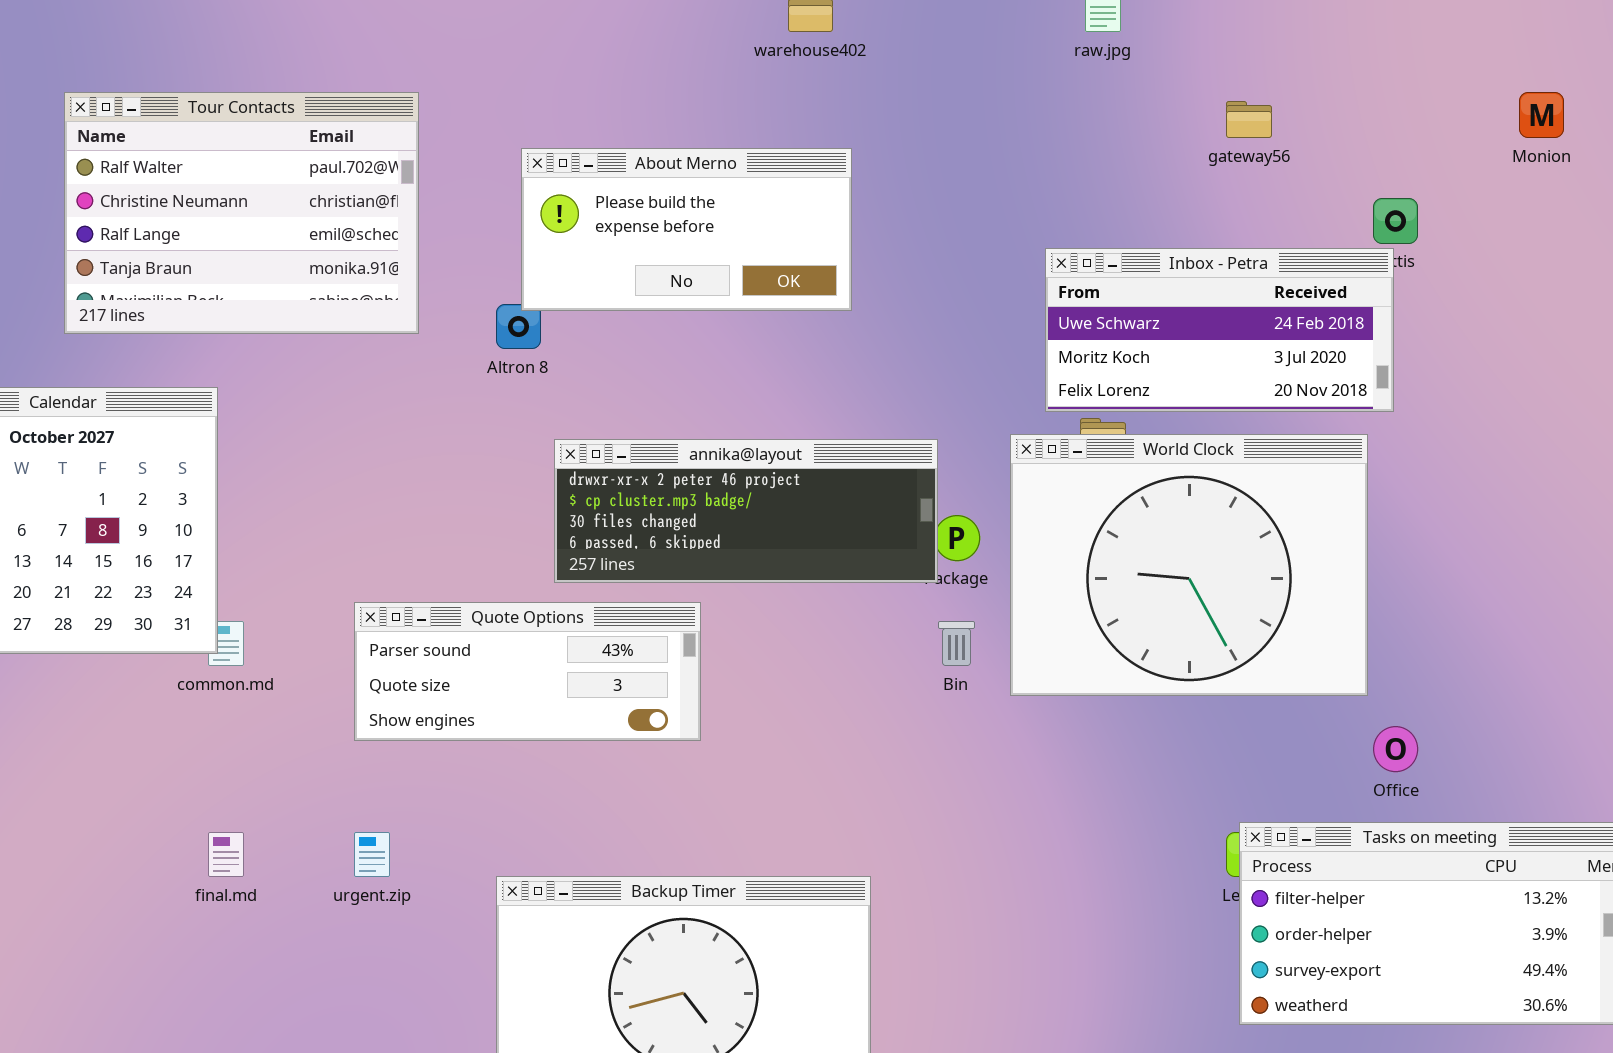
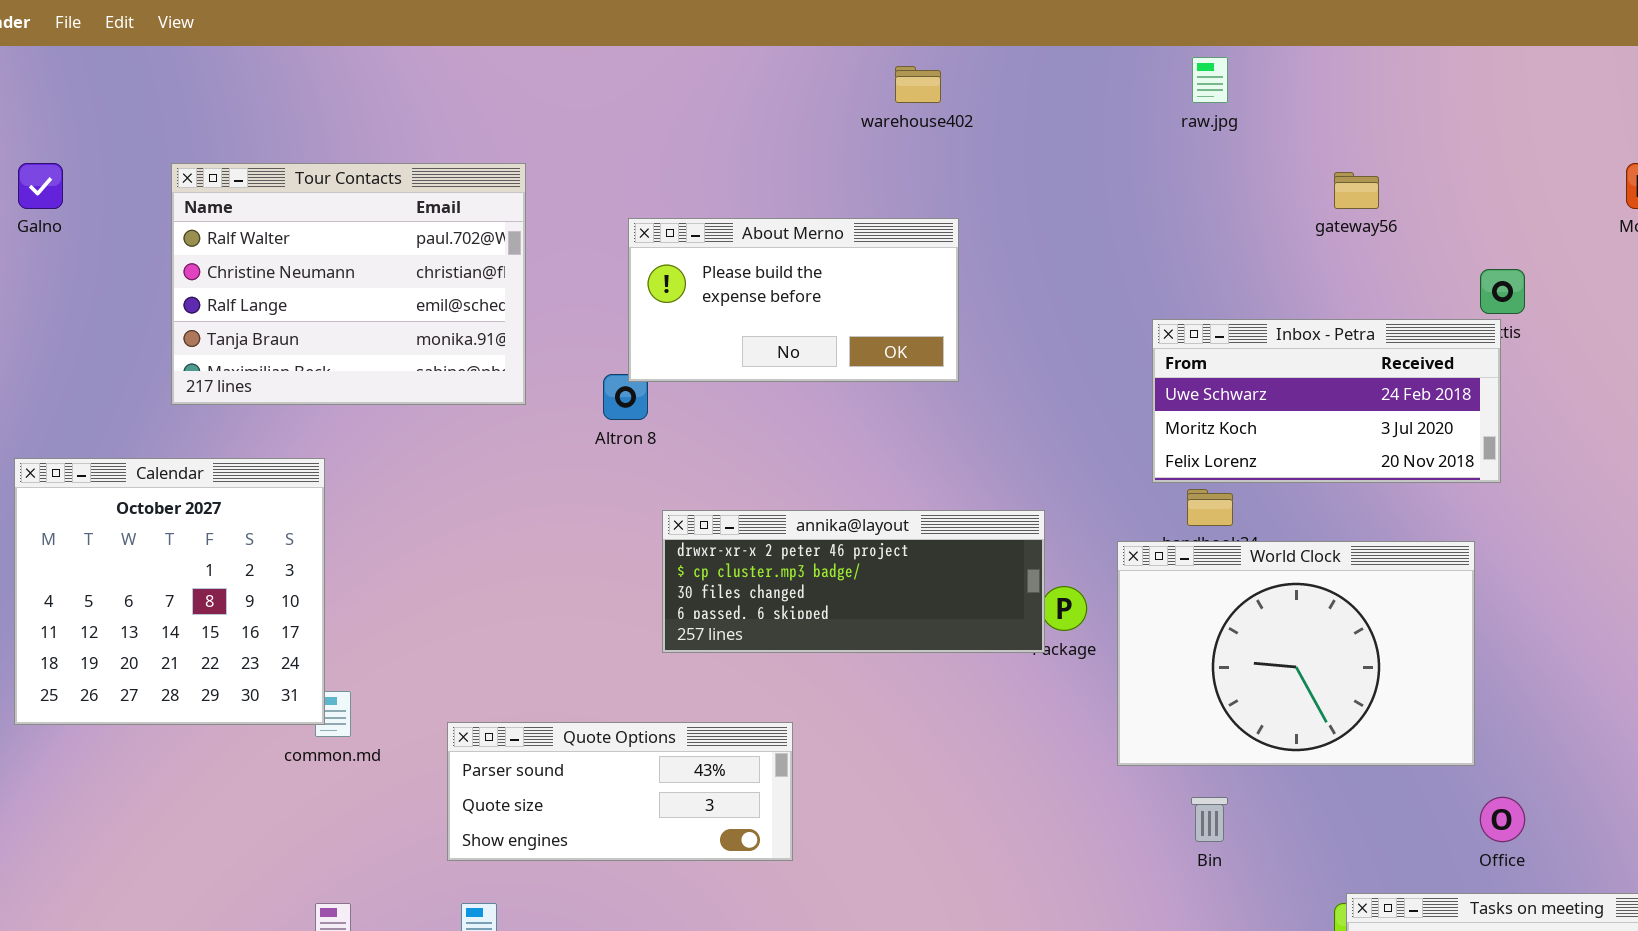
World Clock: [1010,434,1368,696] -> [1117,541,1475,766], resized
Quote Options: [354,602,701,741] -> [447,722,793,861], moved
Bin: [938,621,975,666] -> [1191,797,1228,842], moved

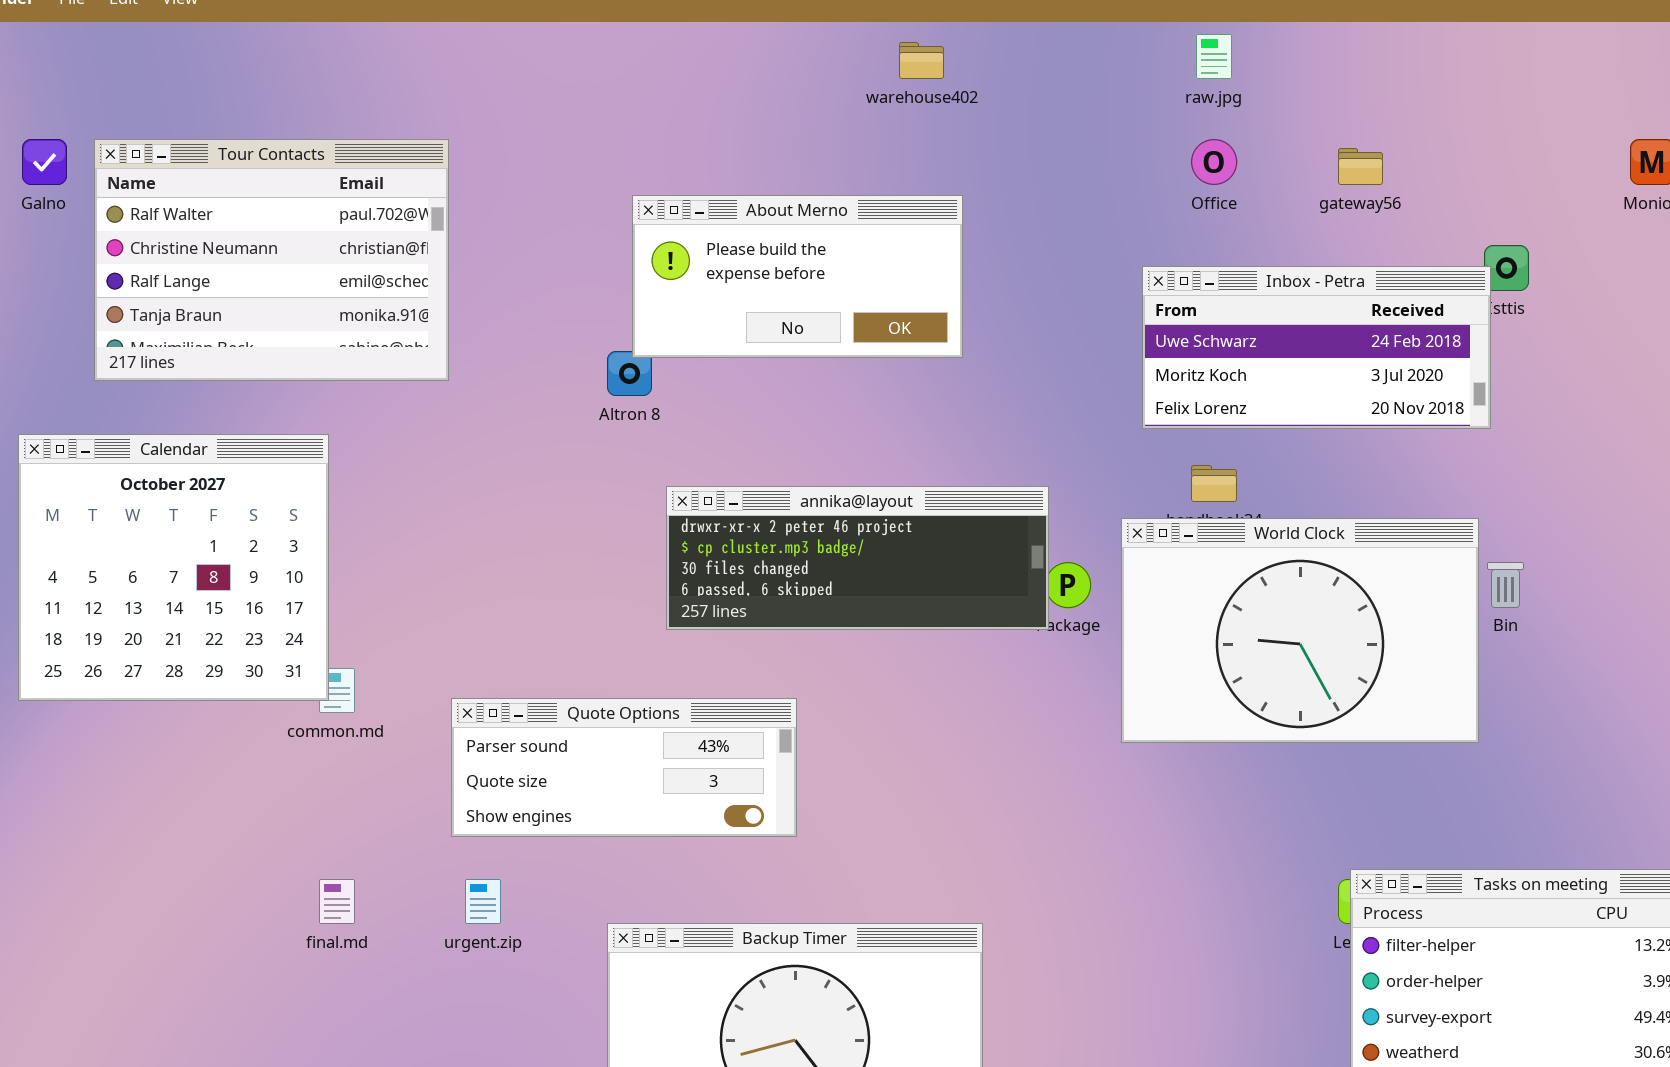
Tour Contacts: [171,163,526,405] -> [94,139,449,381], moved
Inbox - Petra: [1152,319,1501,483] -> [1142,266,1491,429], moved
Bin: [1191,797,1228,842] -> [1487,562,1524,608], moved
Office: [1480,797,1525,842] -> [1191,139,1237,185], moved

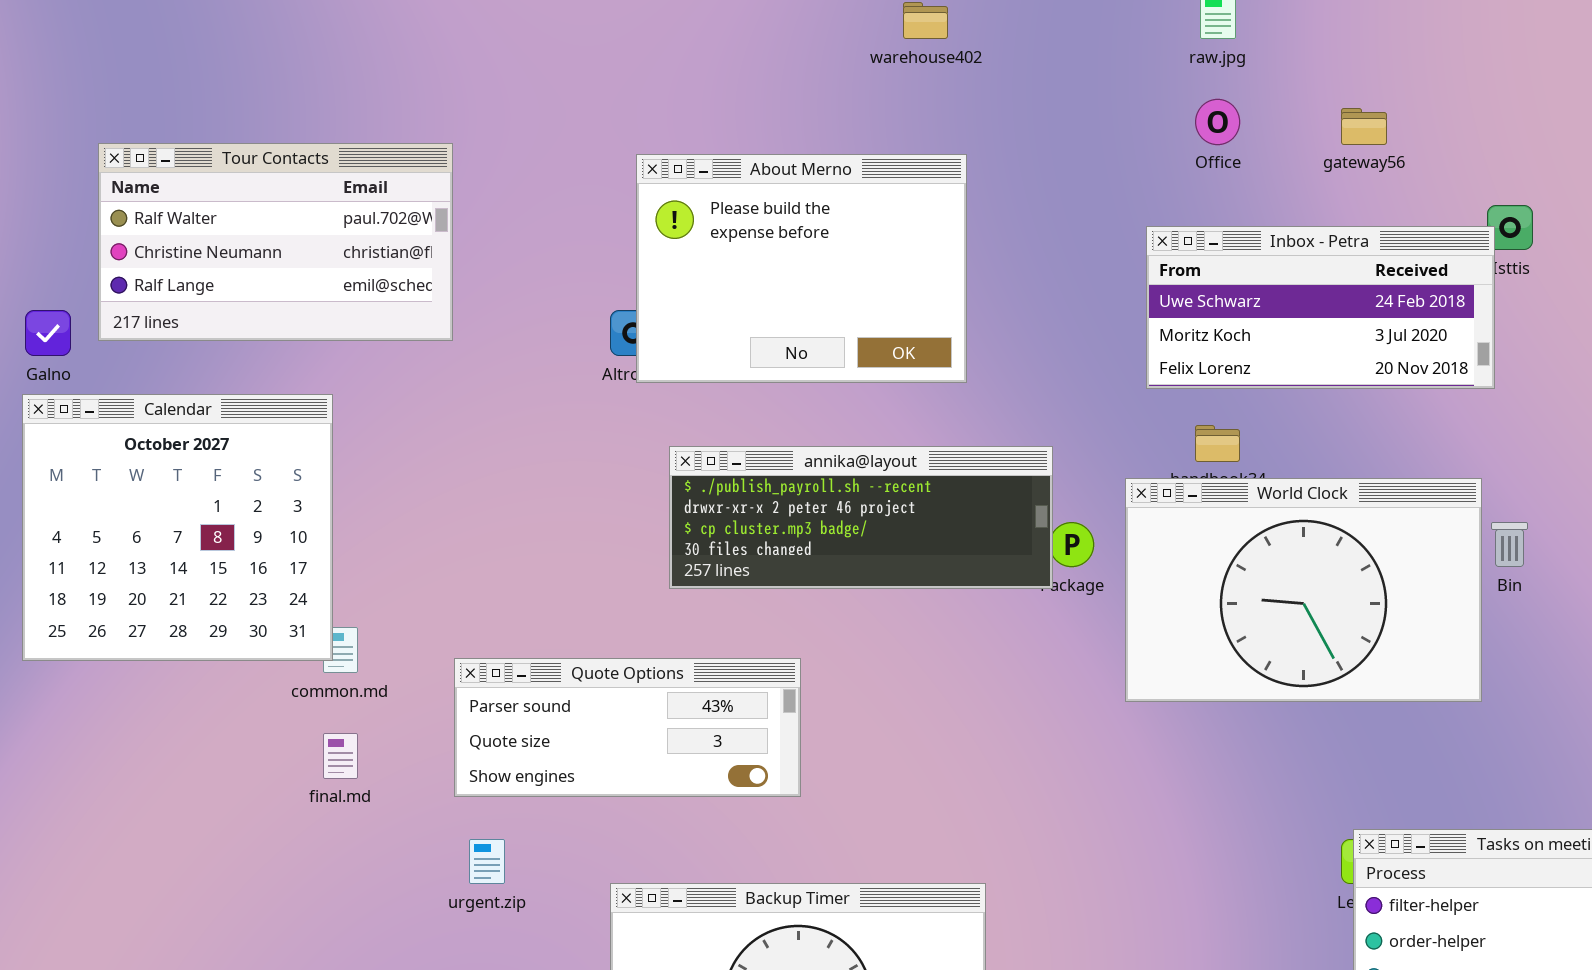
Galno: [22,139,67,185] -> [25,310,71,356], moved
Tour Contacts: [94,139,449,381] -> [98,143,453,341], resized
About Merno: [632,195,963,358] -> [636,154,967,383], resized
annika@layout: [666,486,1049,630] -> [669,446,1053,589], scrolled up 1 row
final.md: [319,879,355,924] -> [323,733,358,779], moved

